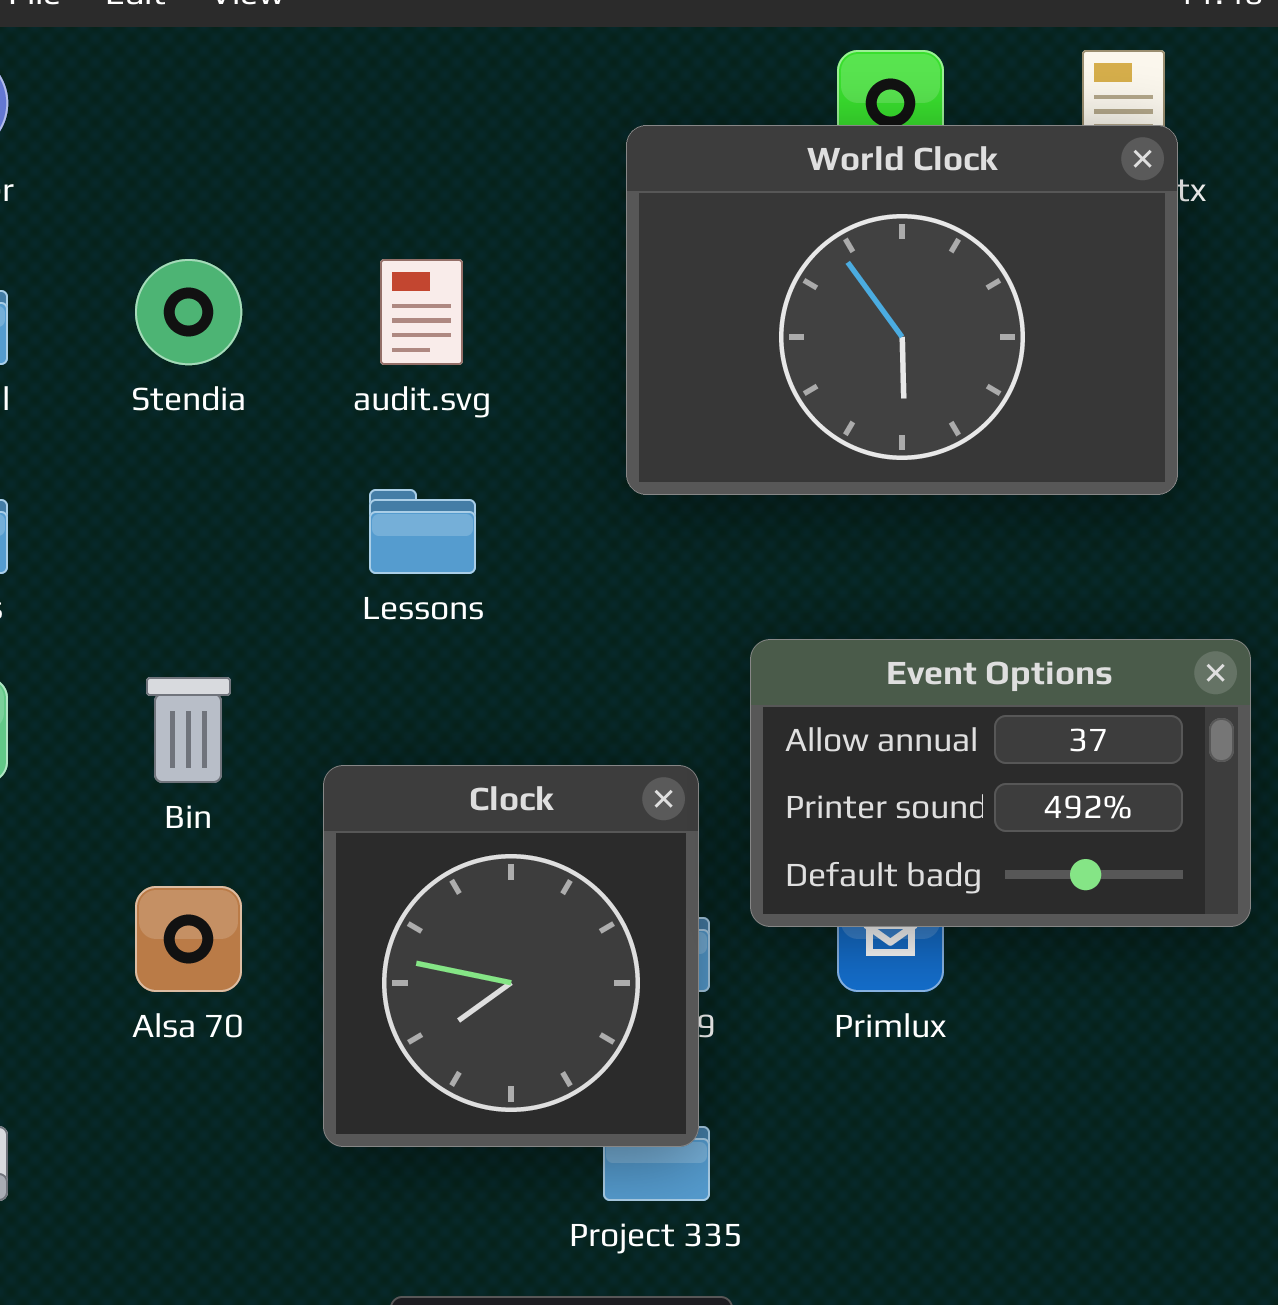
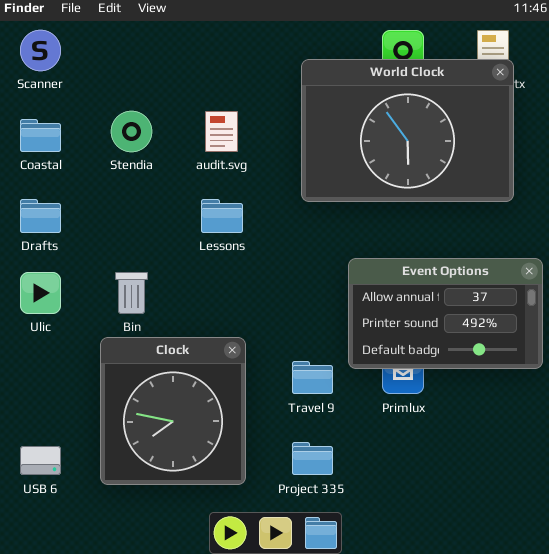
Clock: [323,765,699,1147] -> [100,337,246,485], moved

